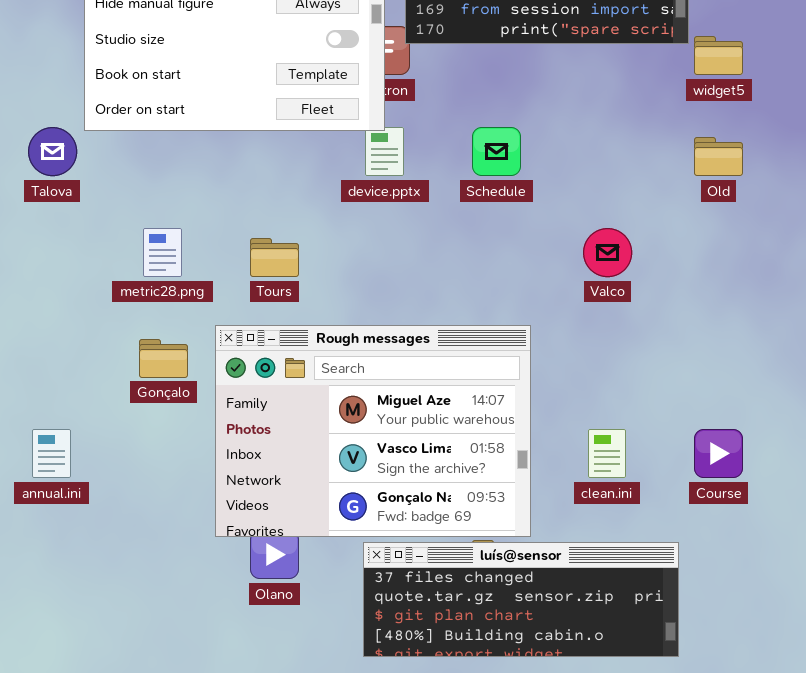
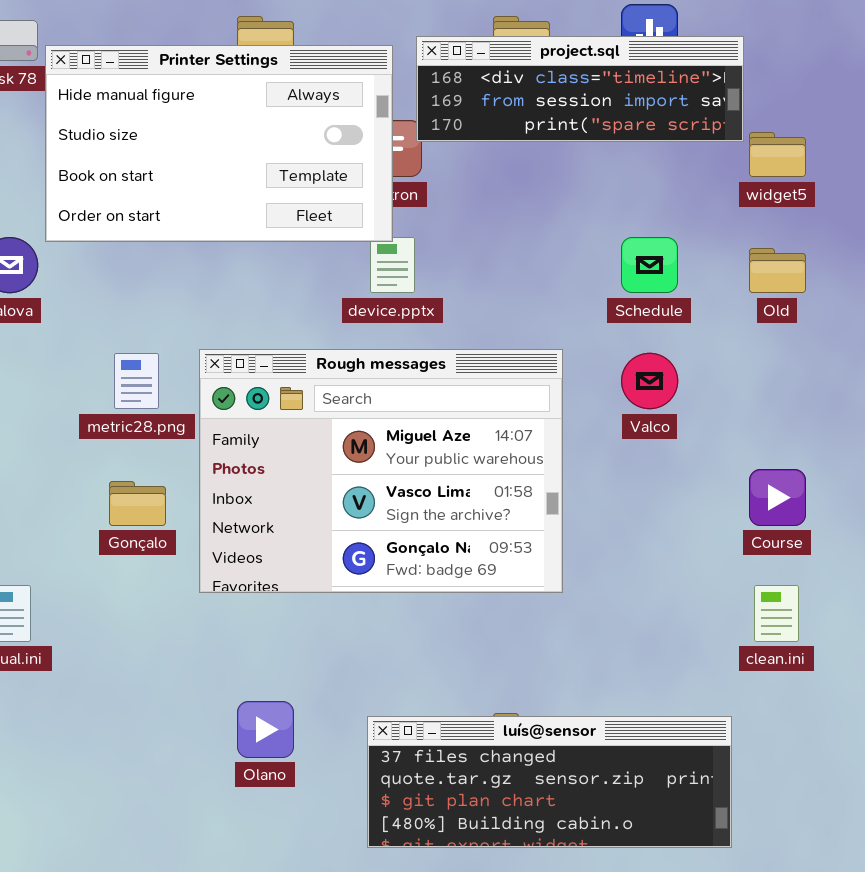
Schedule: [472,127,521,176] -> [621,237,678,293], moved
Rough messages: [215,325,531,537] -> [199,349,563,593], moved
clean.ini: [588,429,626,478] -> [754,585,799,642], moved
Course: [694,429,743,478] -> [749,469,806,526], moved

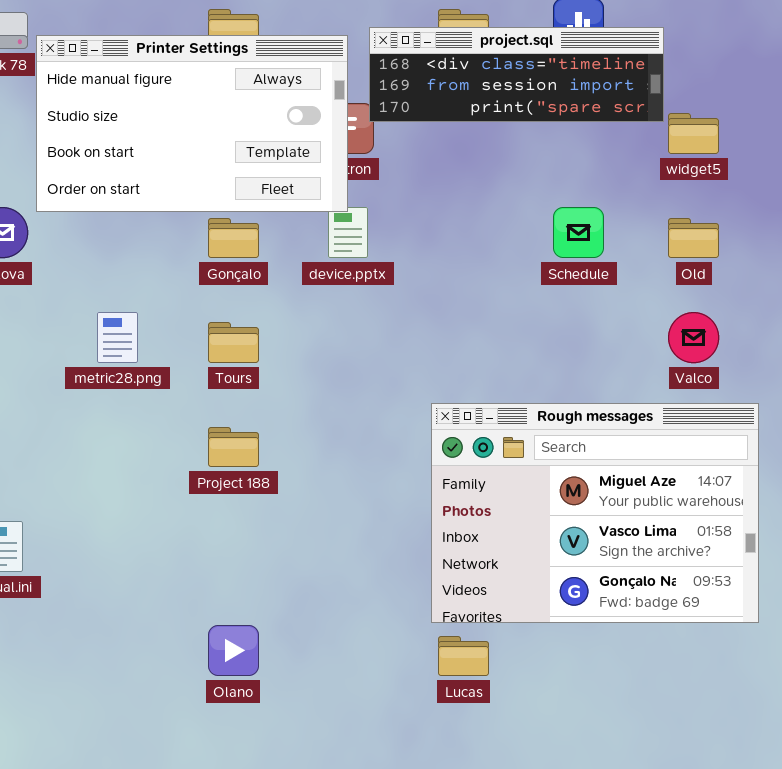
Rough messages: [199,349,563,593] -> [431,403,759,623], moved
Valco: [621,353,678,409] -> [668,312,719,363], moved
Gonçalo: [109,481,166,526] -> [208,218,259,258], moved
luís@sensor: [367,716,732,848] -> none, closed

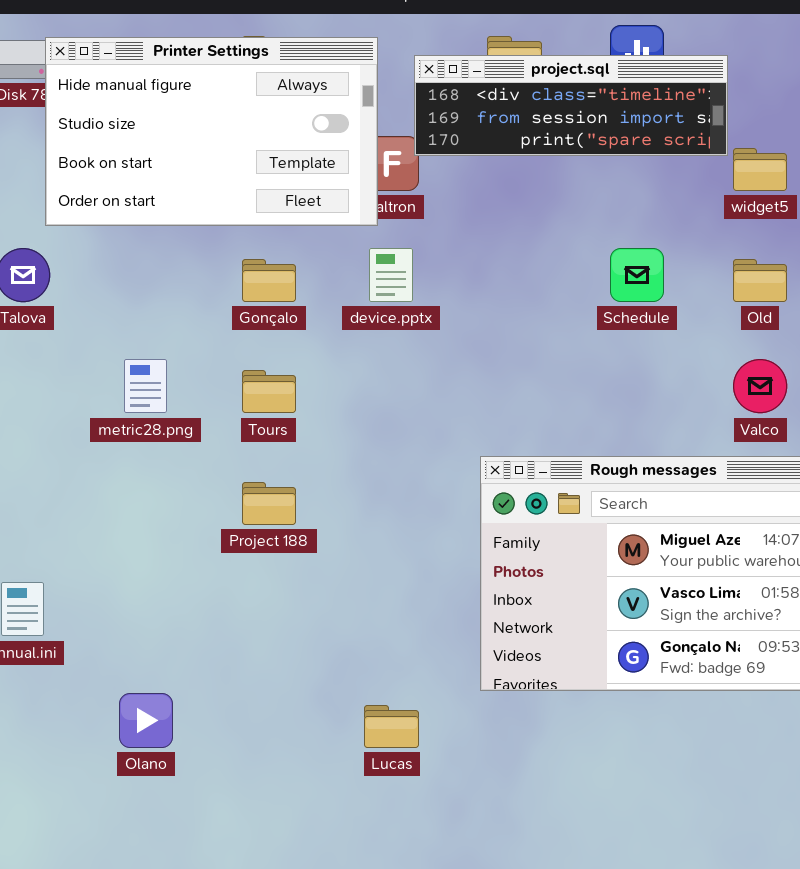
Printer Settings: [36,35,348,212] -> [45,37,378,226], moved
Olano: [208,625,259,676] -> [119,693,173,748], moved
Lucas: [438,636,489,676] -> [364,705,419,748], moved

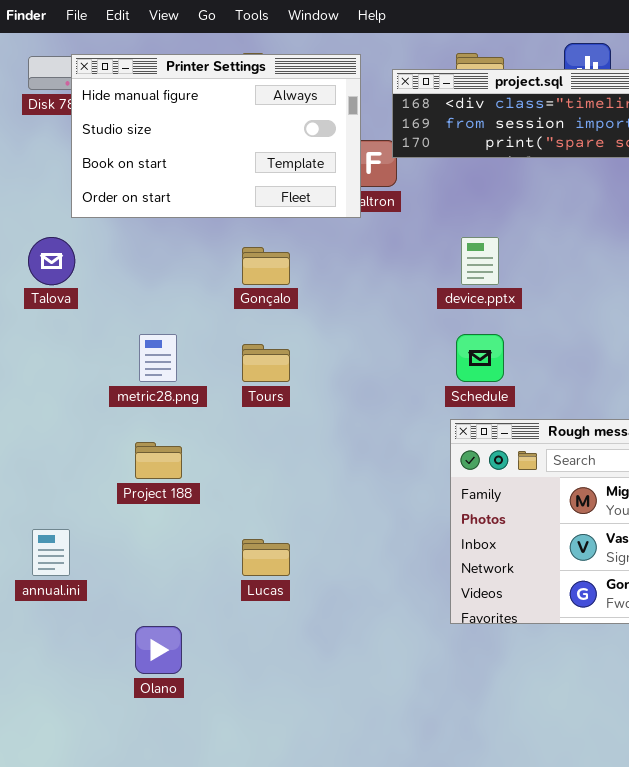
device.pptx: [369,248,413,302] -> [461,237,499,285], moved
Schedule: [610,248,664,302] -> [456,334,504,382], moved
Project 188: [242,482,296,525] -> [135,442,182,479], moved
Lucas: [364,705,419,748] -> [242,539,290,576], moved

